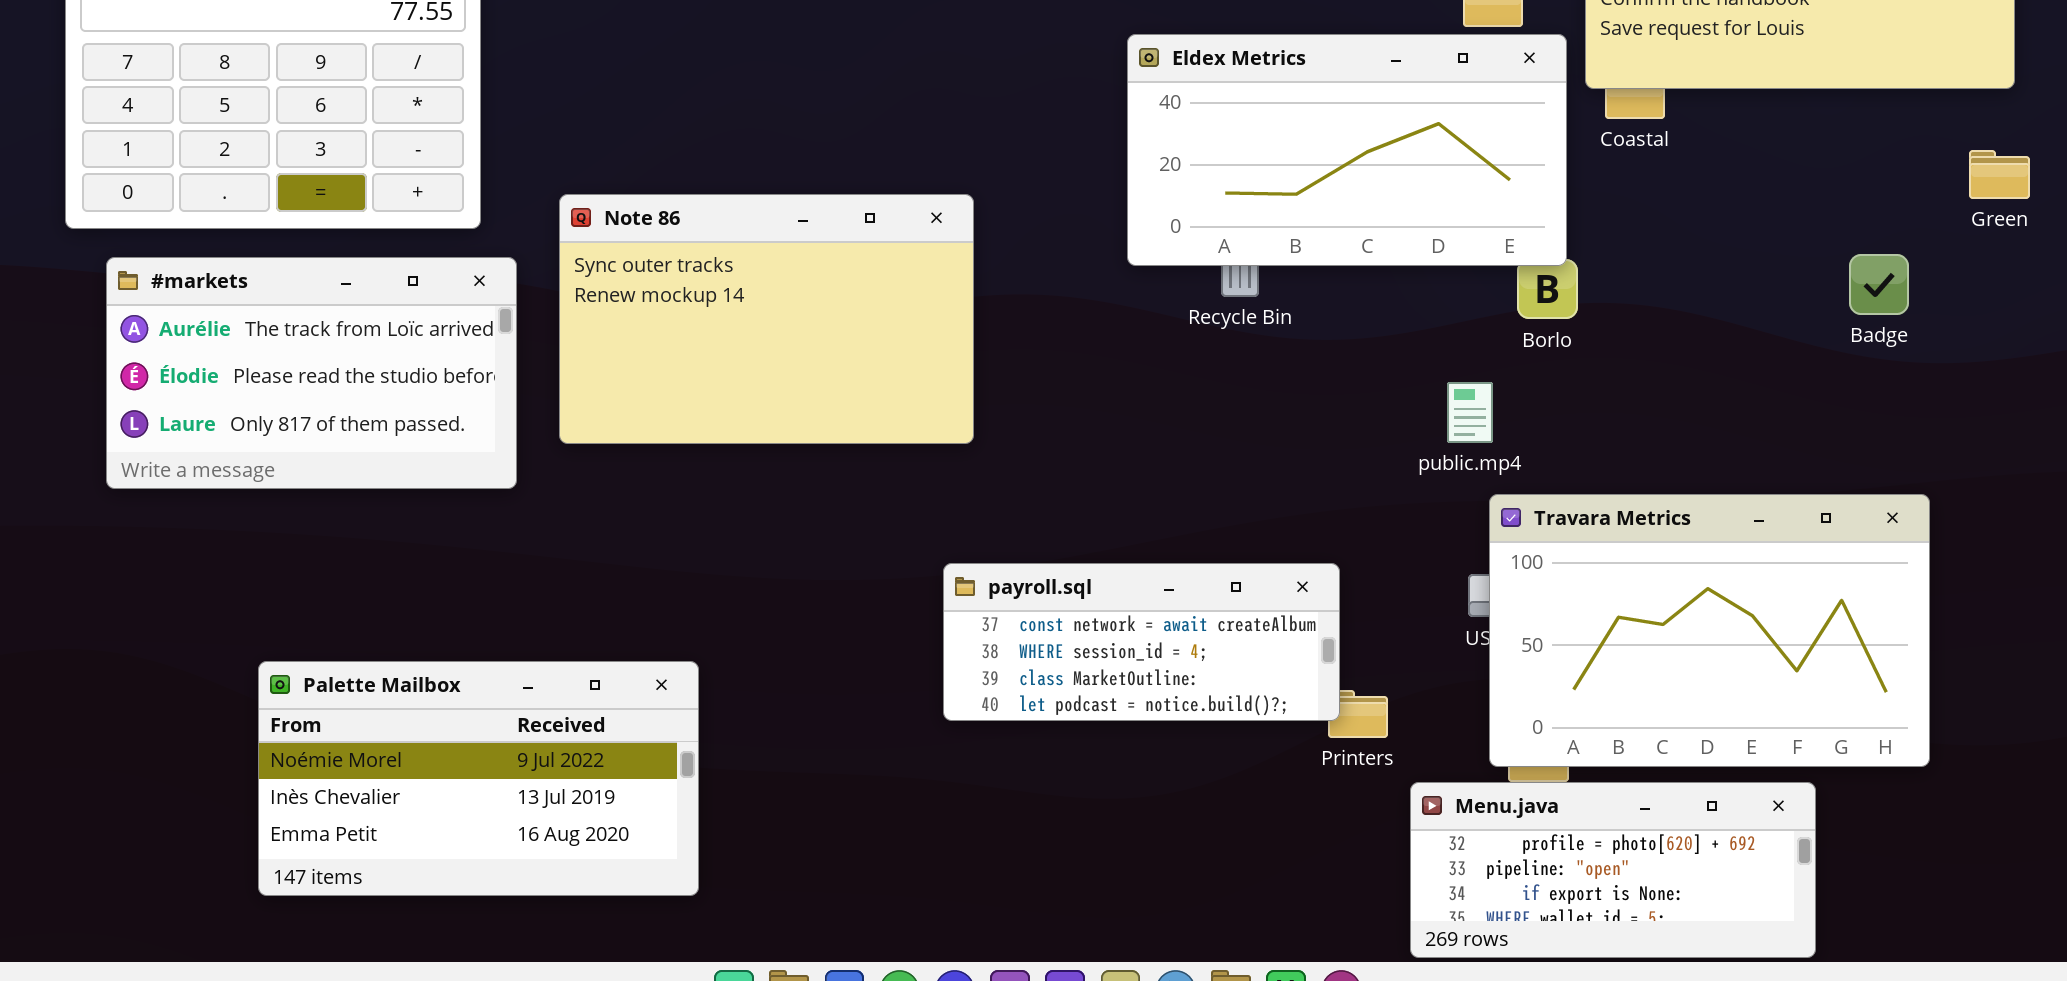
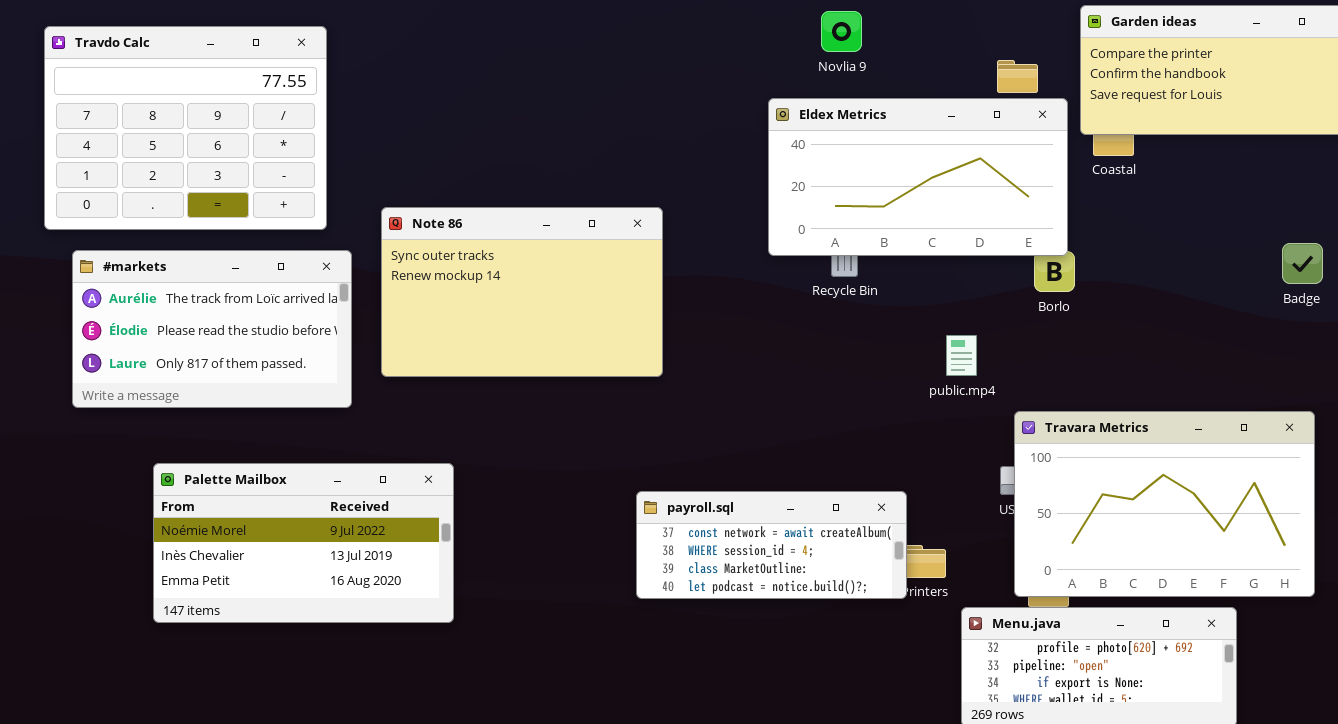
Badge: [1849,254,1909,315] -> [1282,243,1323,284], moved
public.mp4: [1447,382,1493,443] -> [946,335,977,376], moved
payroll.sql: [943,563,1340,721] -> [636,491,907,599], moved
Palette Mailbox: [258,661,699,896] -> [153,463,454,623], moved

